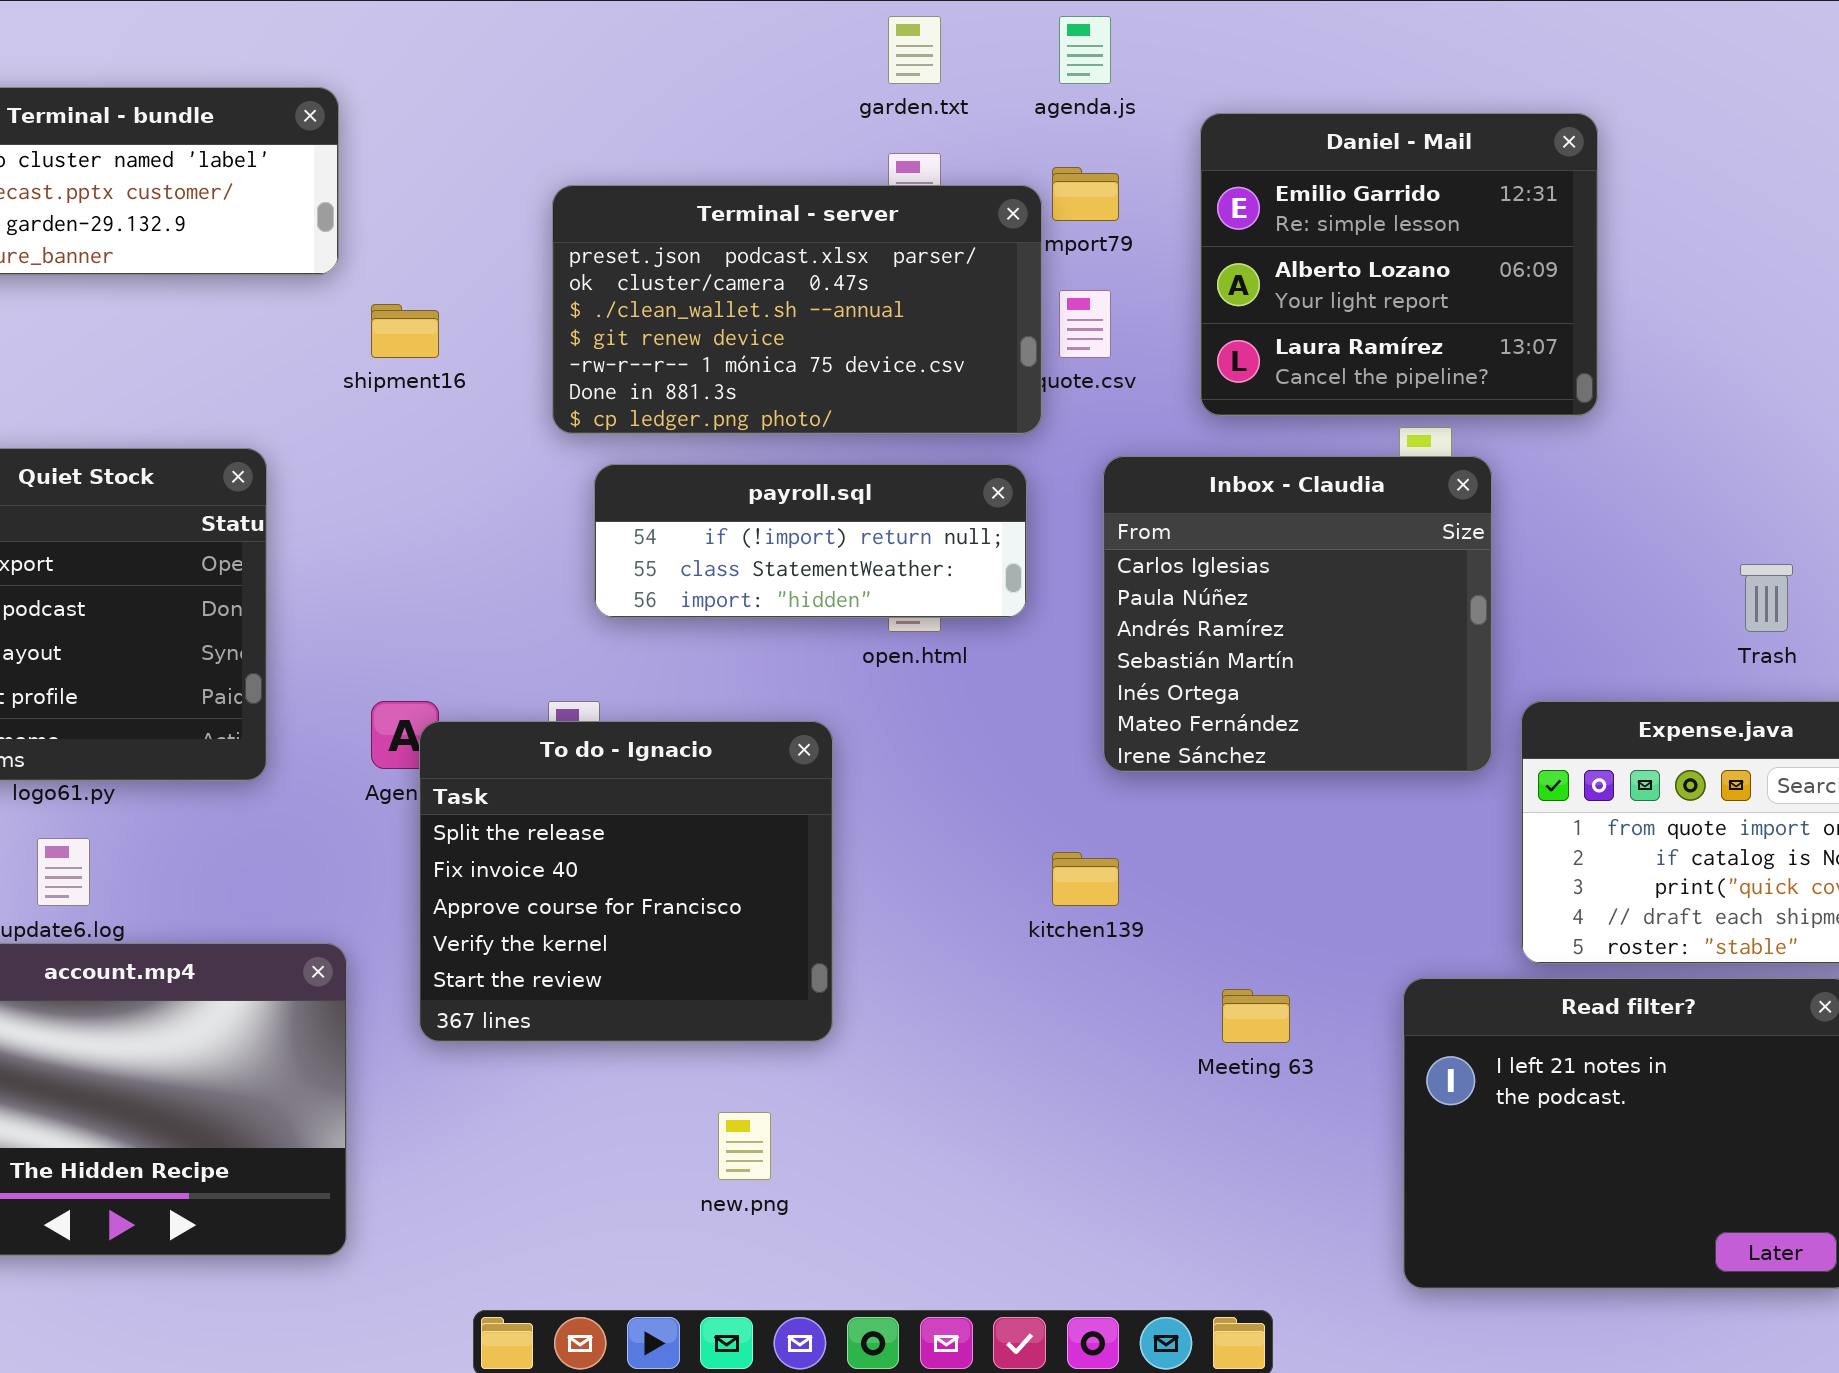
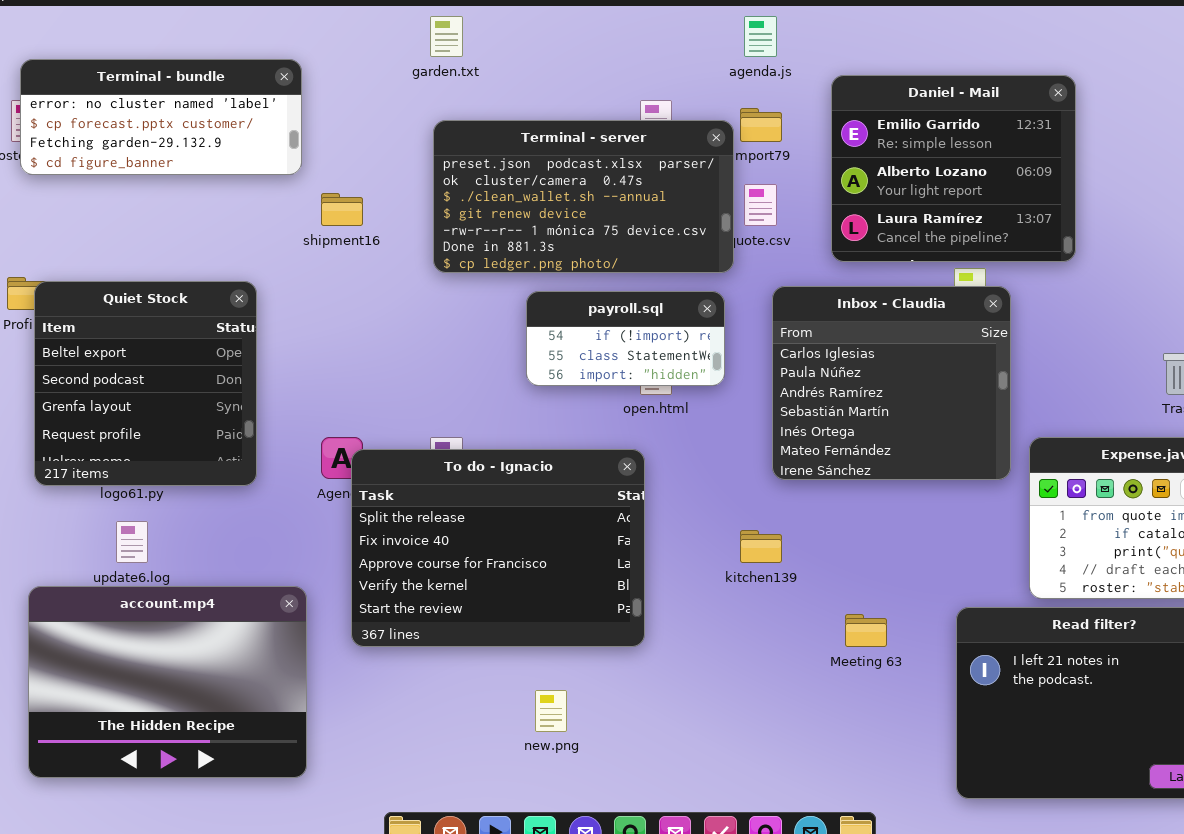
garden.txt: [888,16,941,84] -> [430,16,463,57], moved
payroll.sql: [594,464,1027,618] -> [526,291,725,386], resized
To do - Ignacio: [419,721,833,1042] -> [351,449,645,647], resized

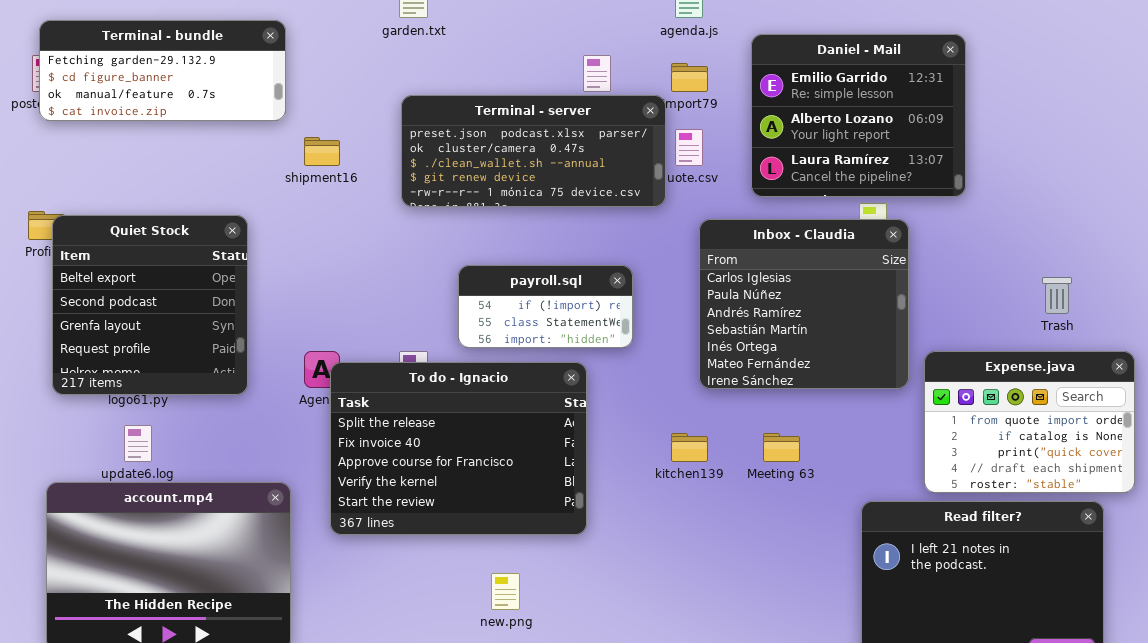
Terminal - bundle: [20,59,302,175] -> [39,20,286,121], scrolled down 2 rows
Terminal - server: [433,120,734,273] -> [401,95,666,207], resized
payroll.sql: [526,291,725,386] -> [458,265,633,348], moved
Meeting 63: [845,614,887,647] -> [763,433,800,462], moved

